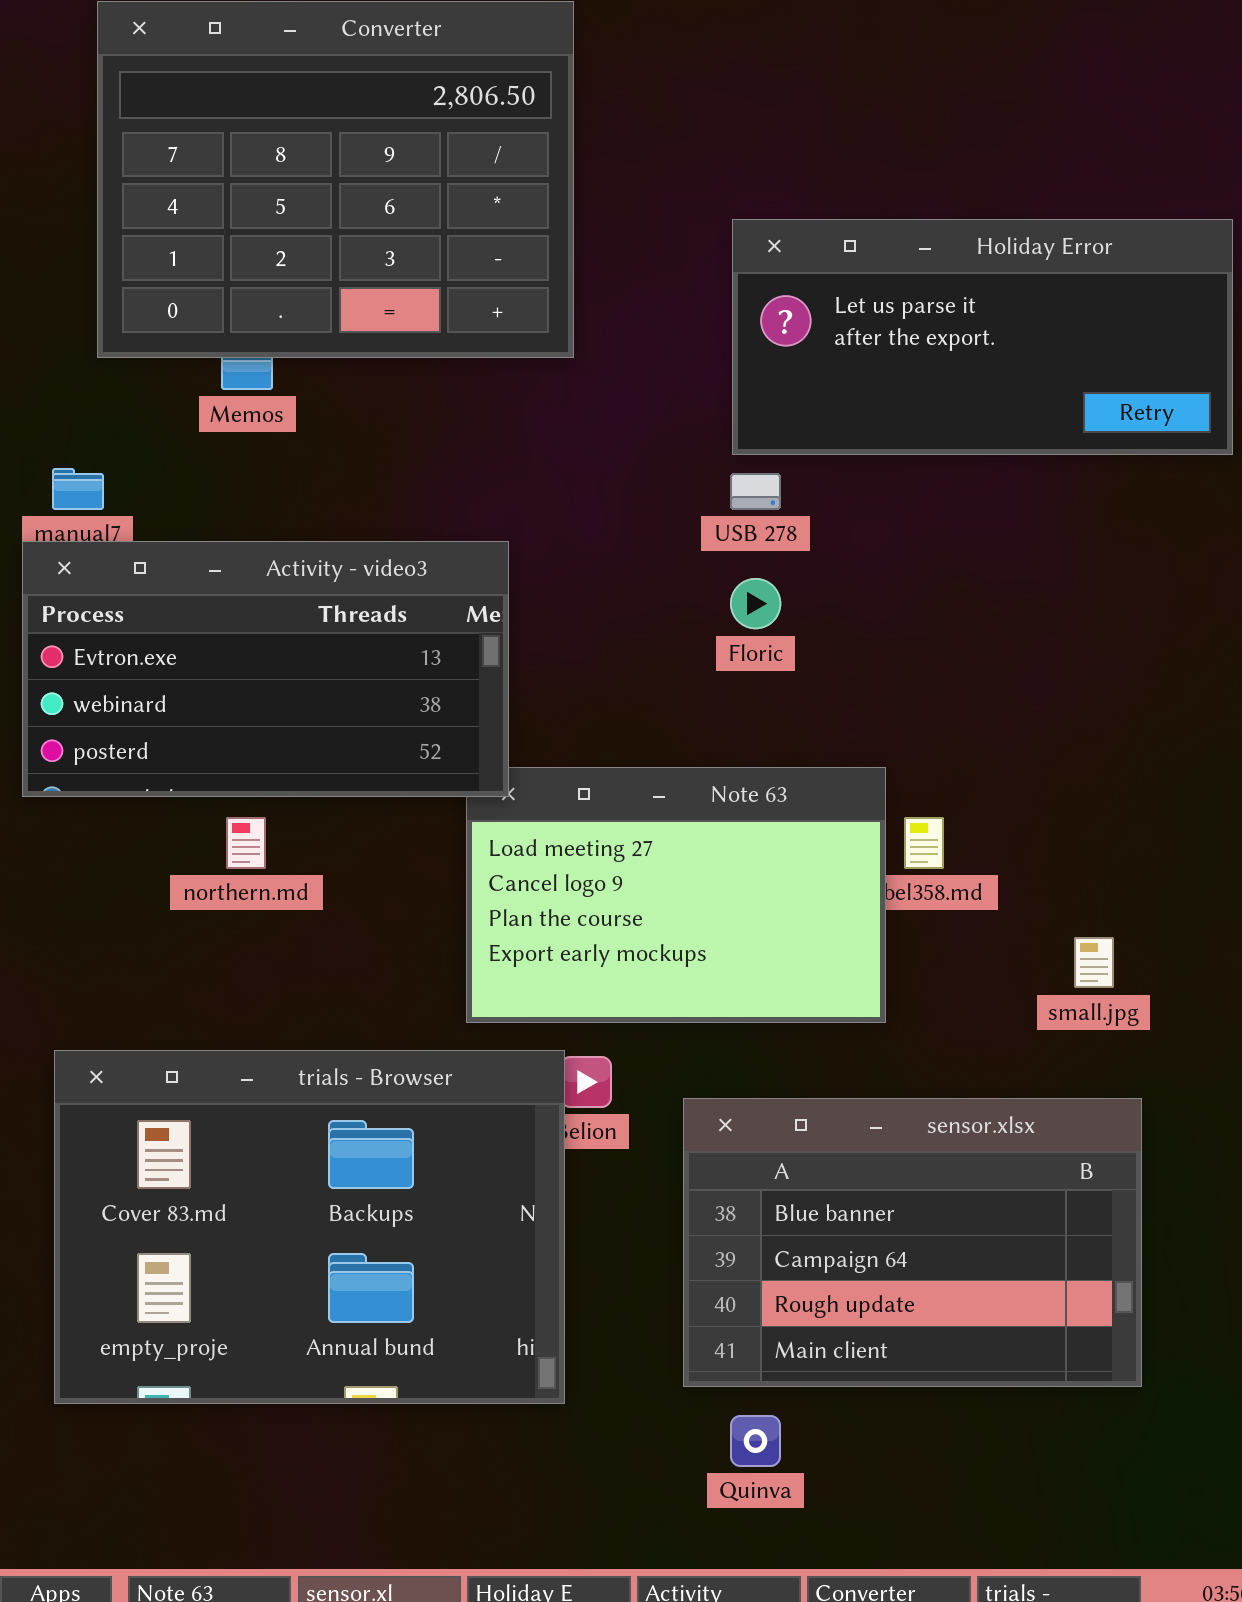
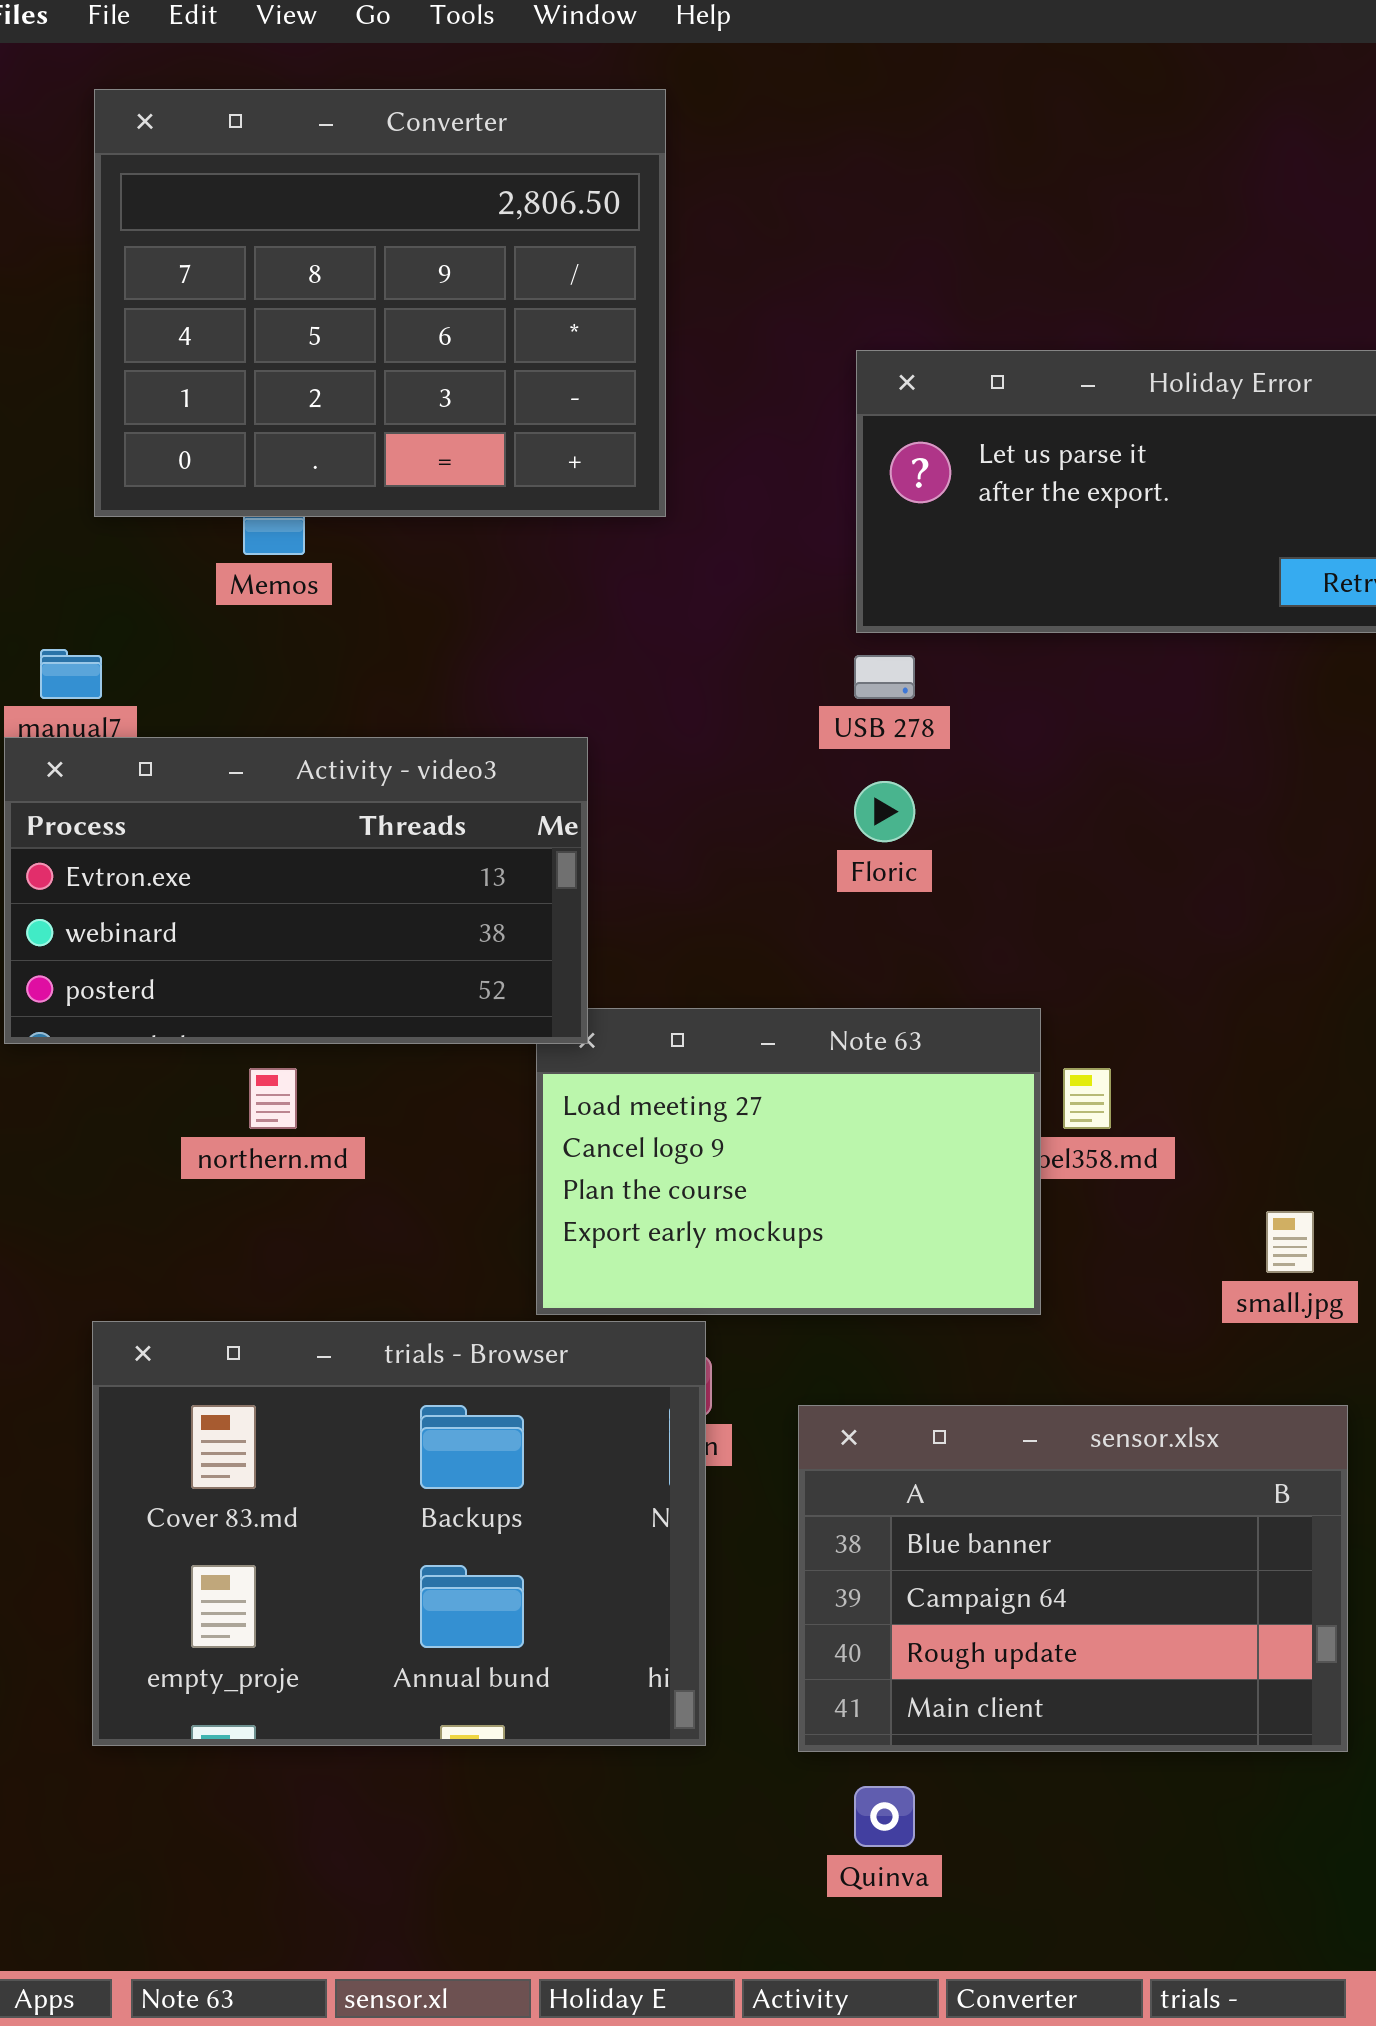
trials - Browser: [54,1050,565,1404] -> [92,1321,706,1746], moved

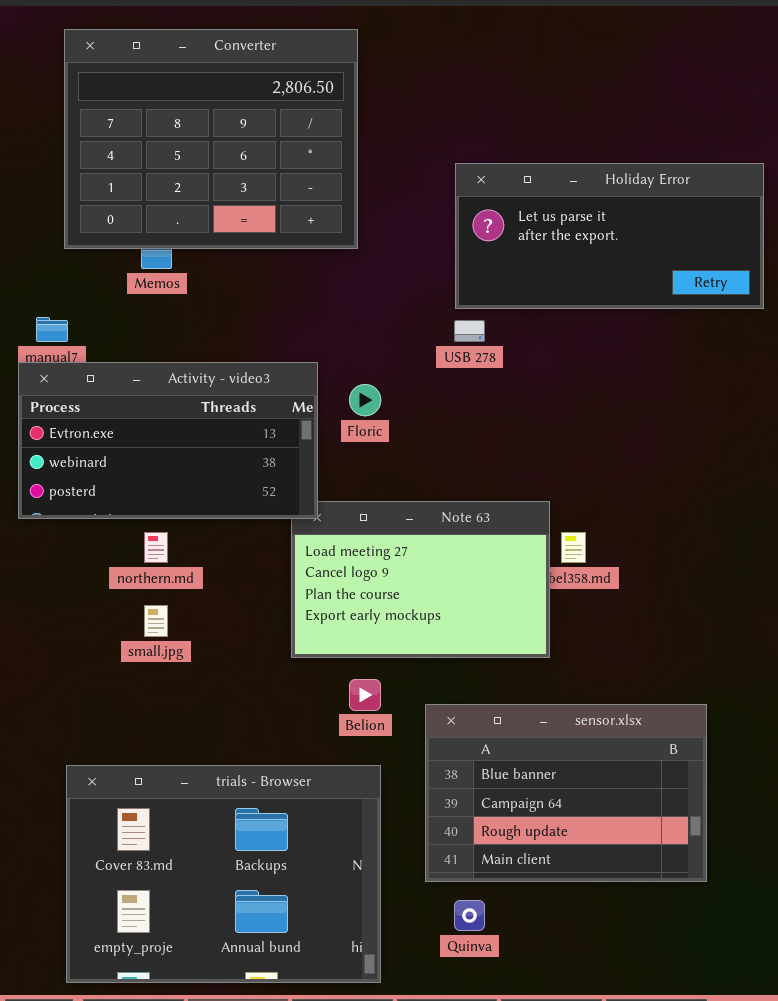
Floric: [854,781,915,842] -> [349,384,381,416], moved
small.jpg: [1266,1211,1314,1273] -> [144,605,168,637], moved
trials - Browser: [92,1321,706,1746] -> [66,765,381,983], moved

